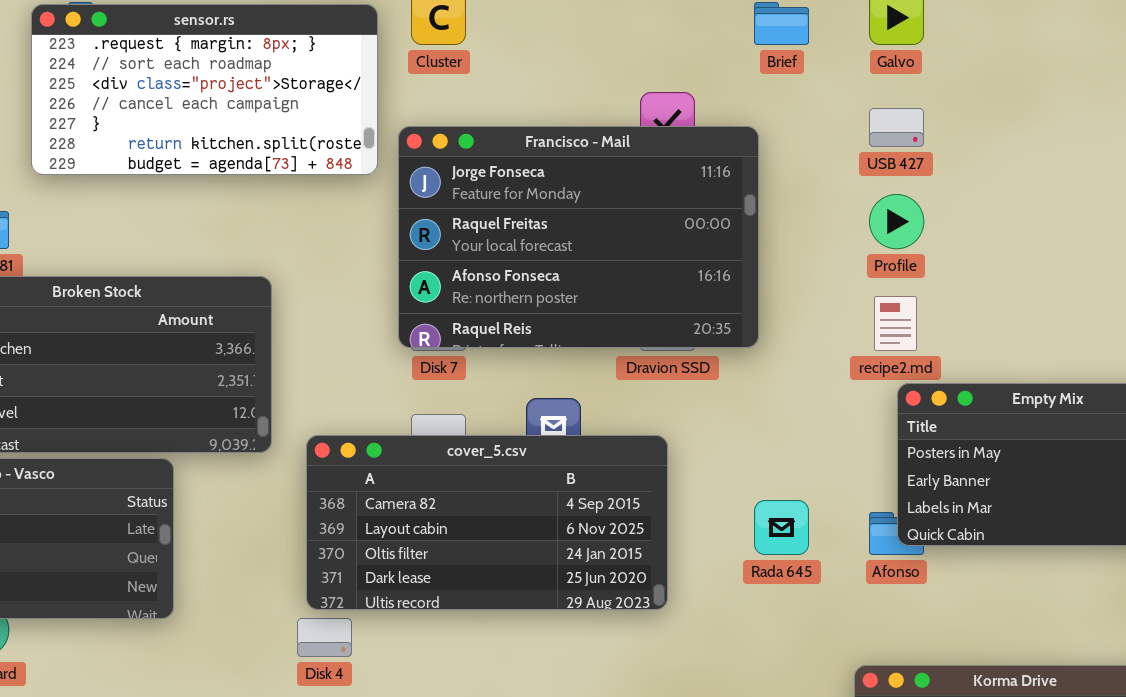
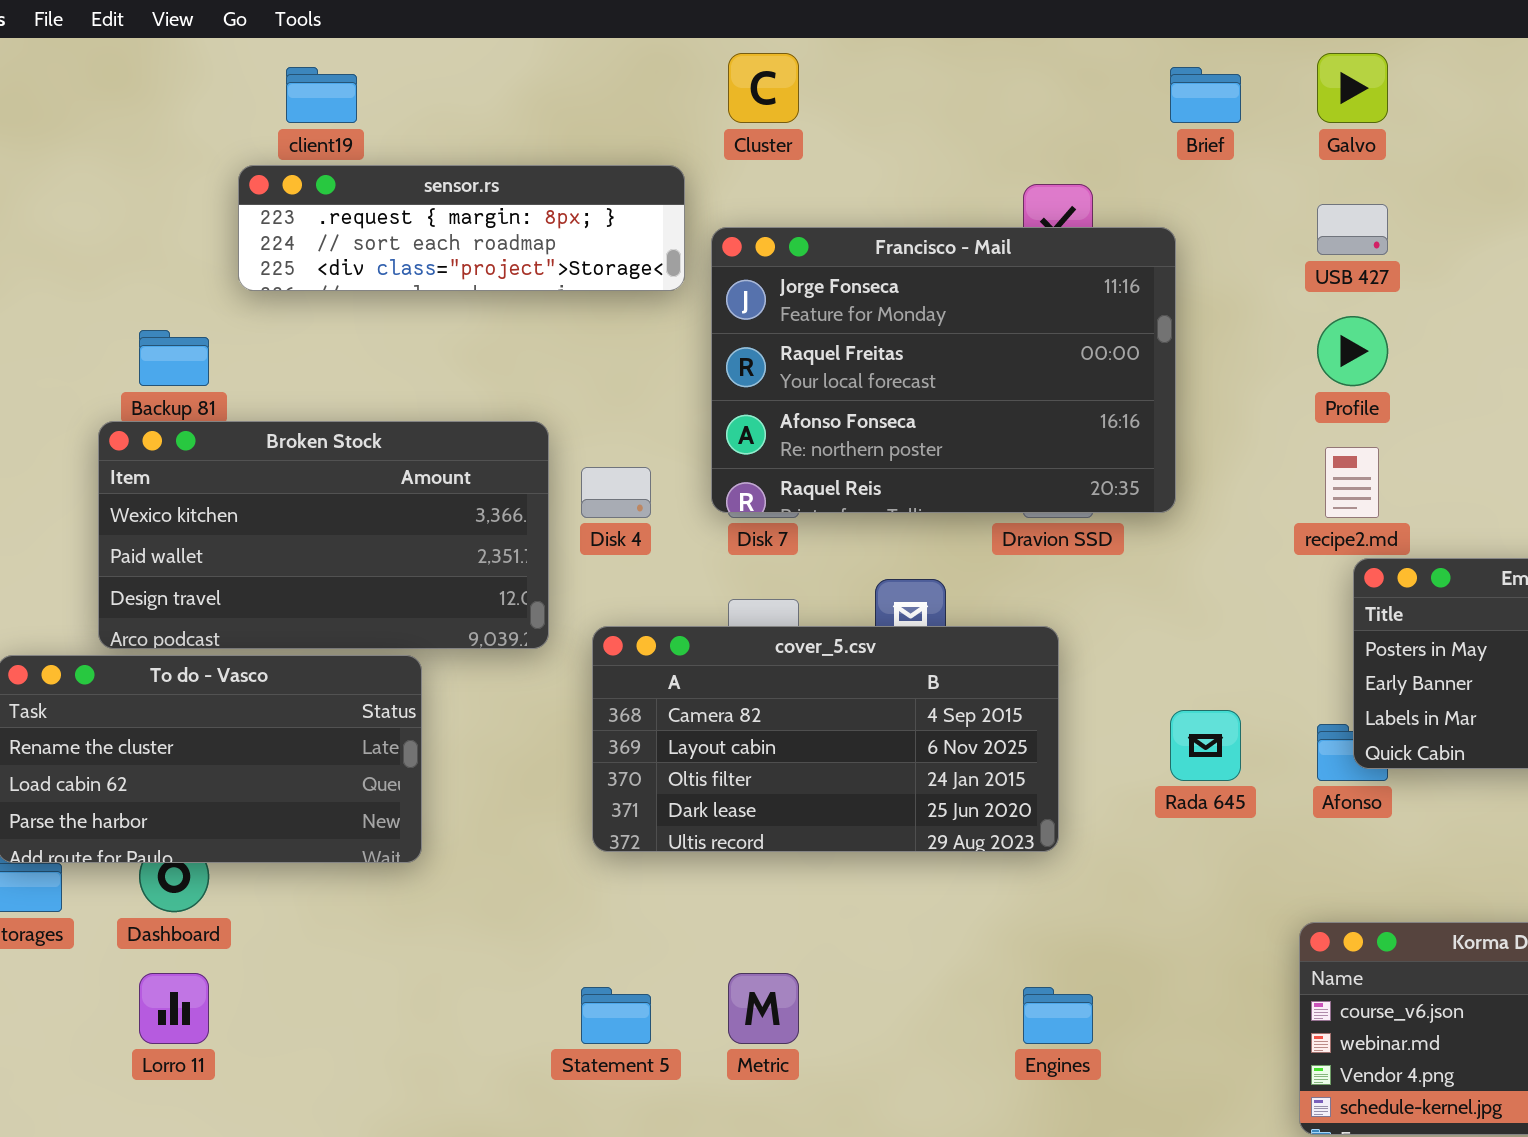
sensor.rs: [31,4,378,175] -> [238,165,685,291], resized
Disk 4: [297,618,352,657] -> [581,467,651,518], moved

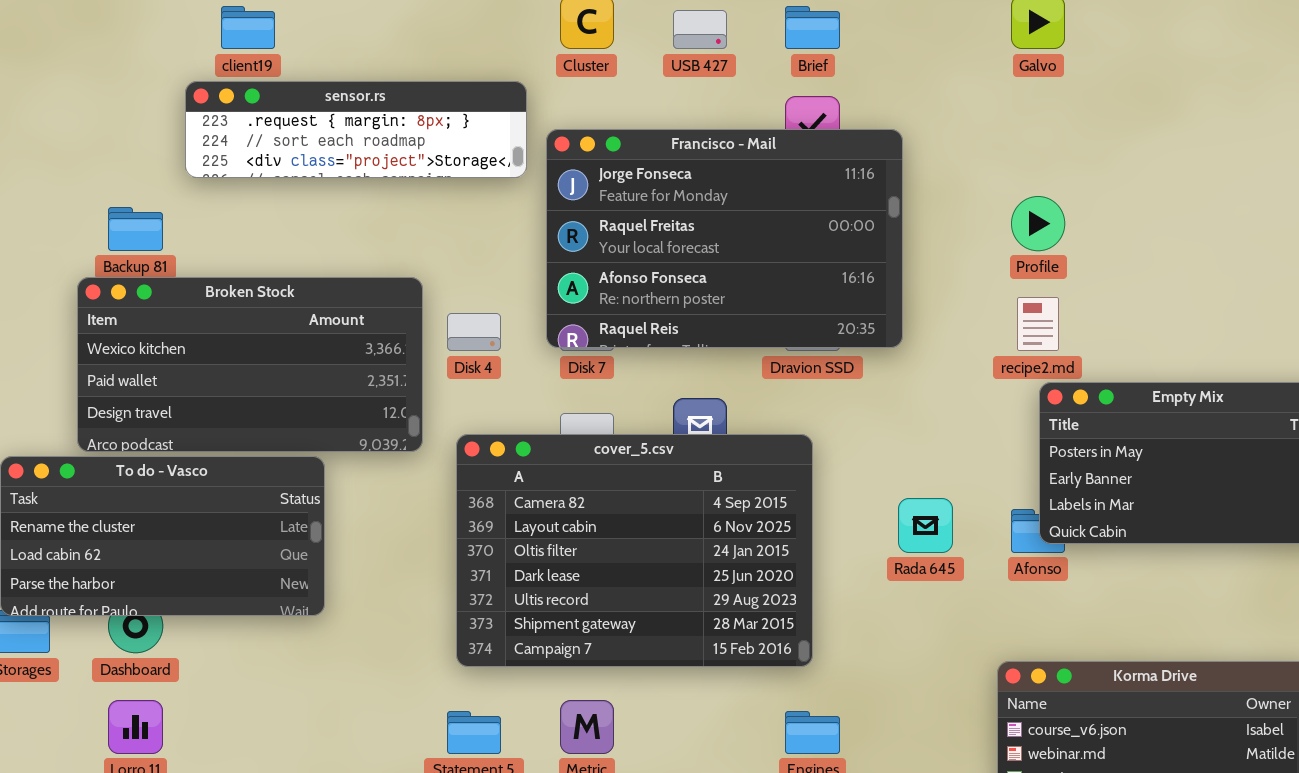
Brief: [1170,67,1241,123] -> [785,6,840,49], moved
USB 427: [1317,204,1388,255] -> [673,10,727,49], moved
cover_5.csv: [592,626,1059,852] -> [456,434,813,667], resized

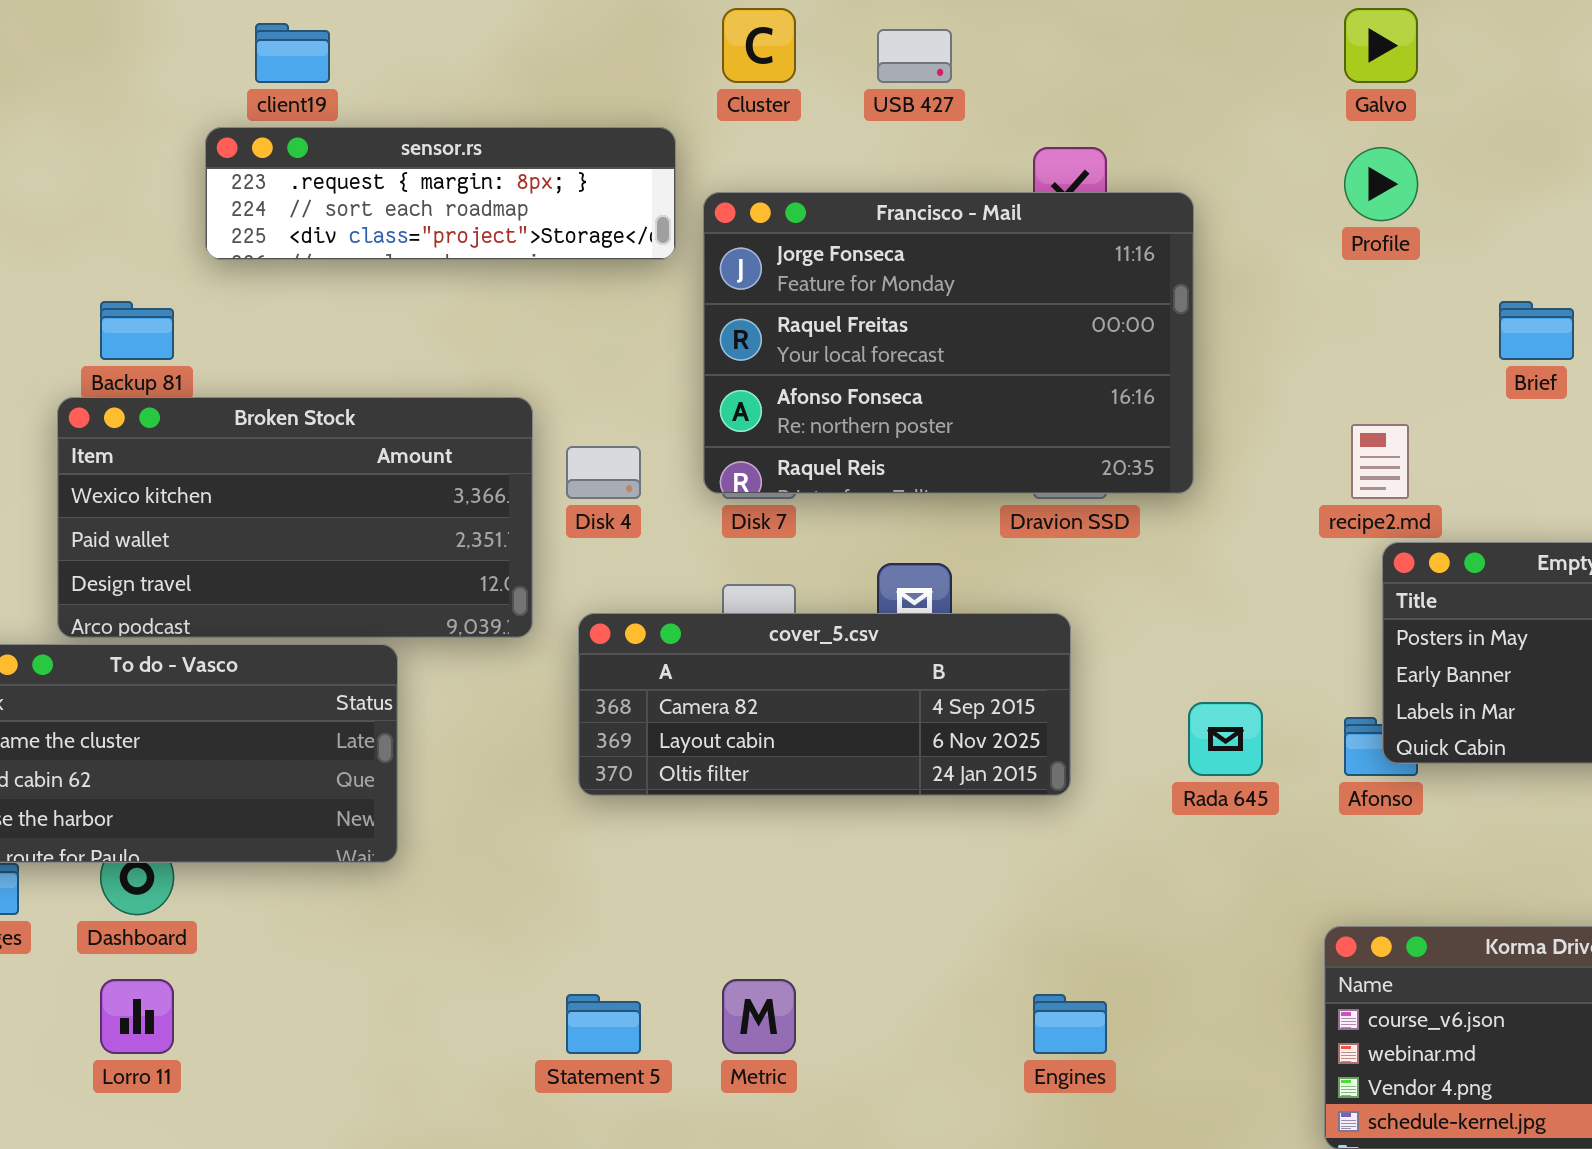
Brief: [785,6,840,49] -> [1499,301,1574,360], moved
Profile: [1011,196,1065,251] -> [1344,147,1418,221], moved
cover_5.csv: [456,434,813,667] -> [578,613,1071,796], resized

